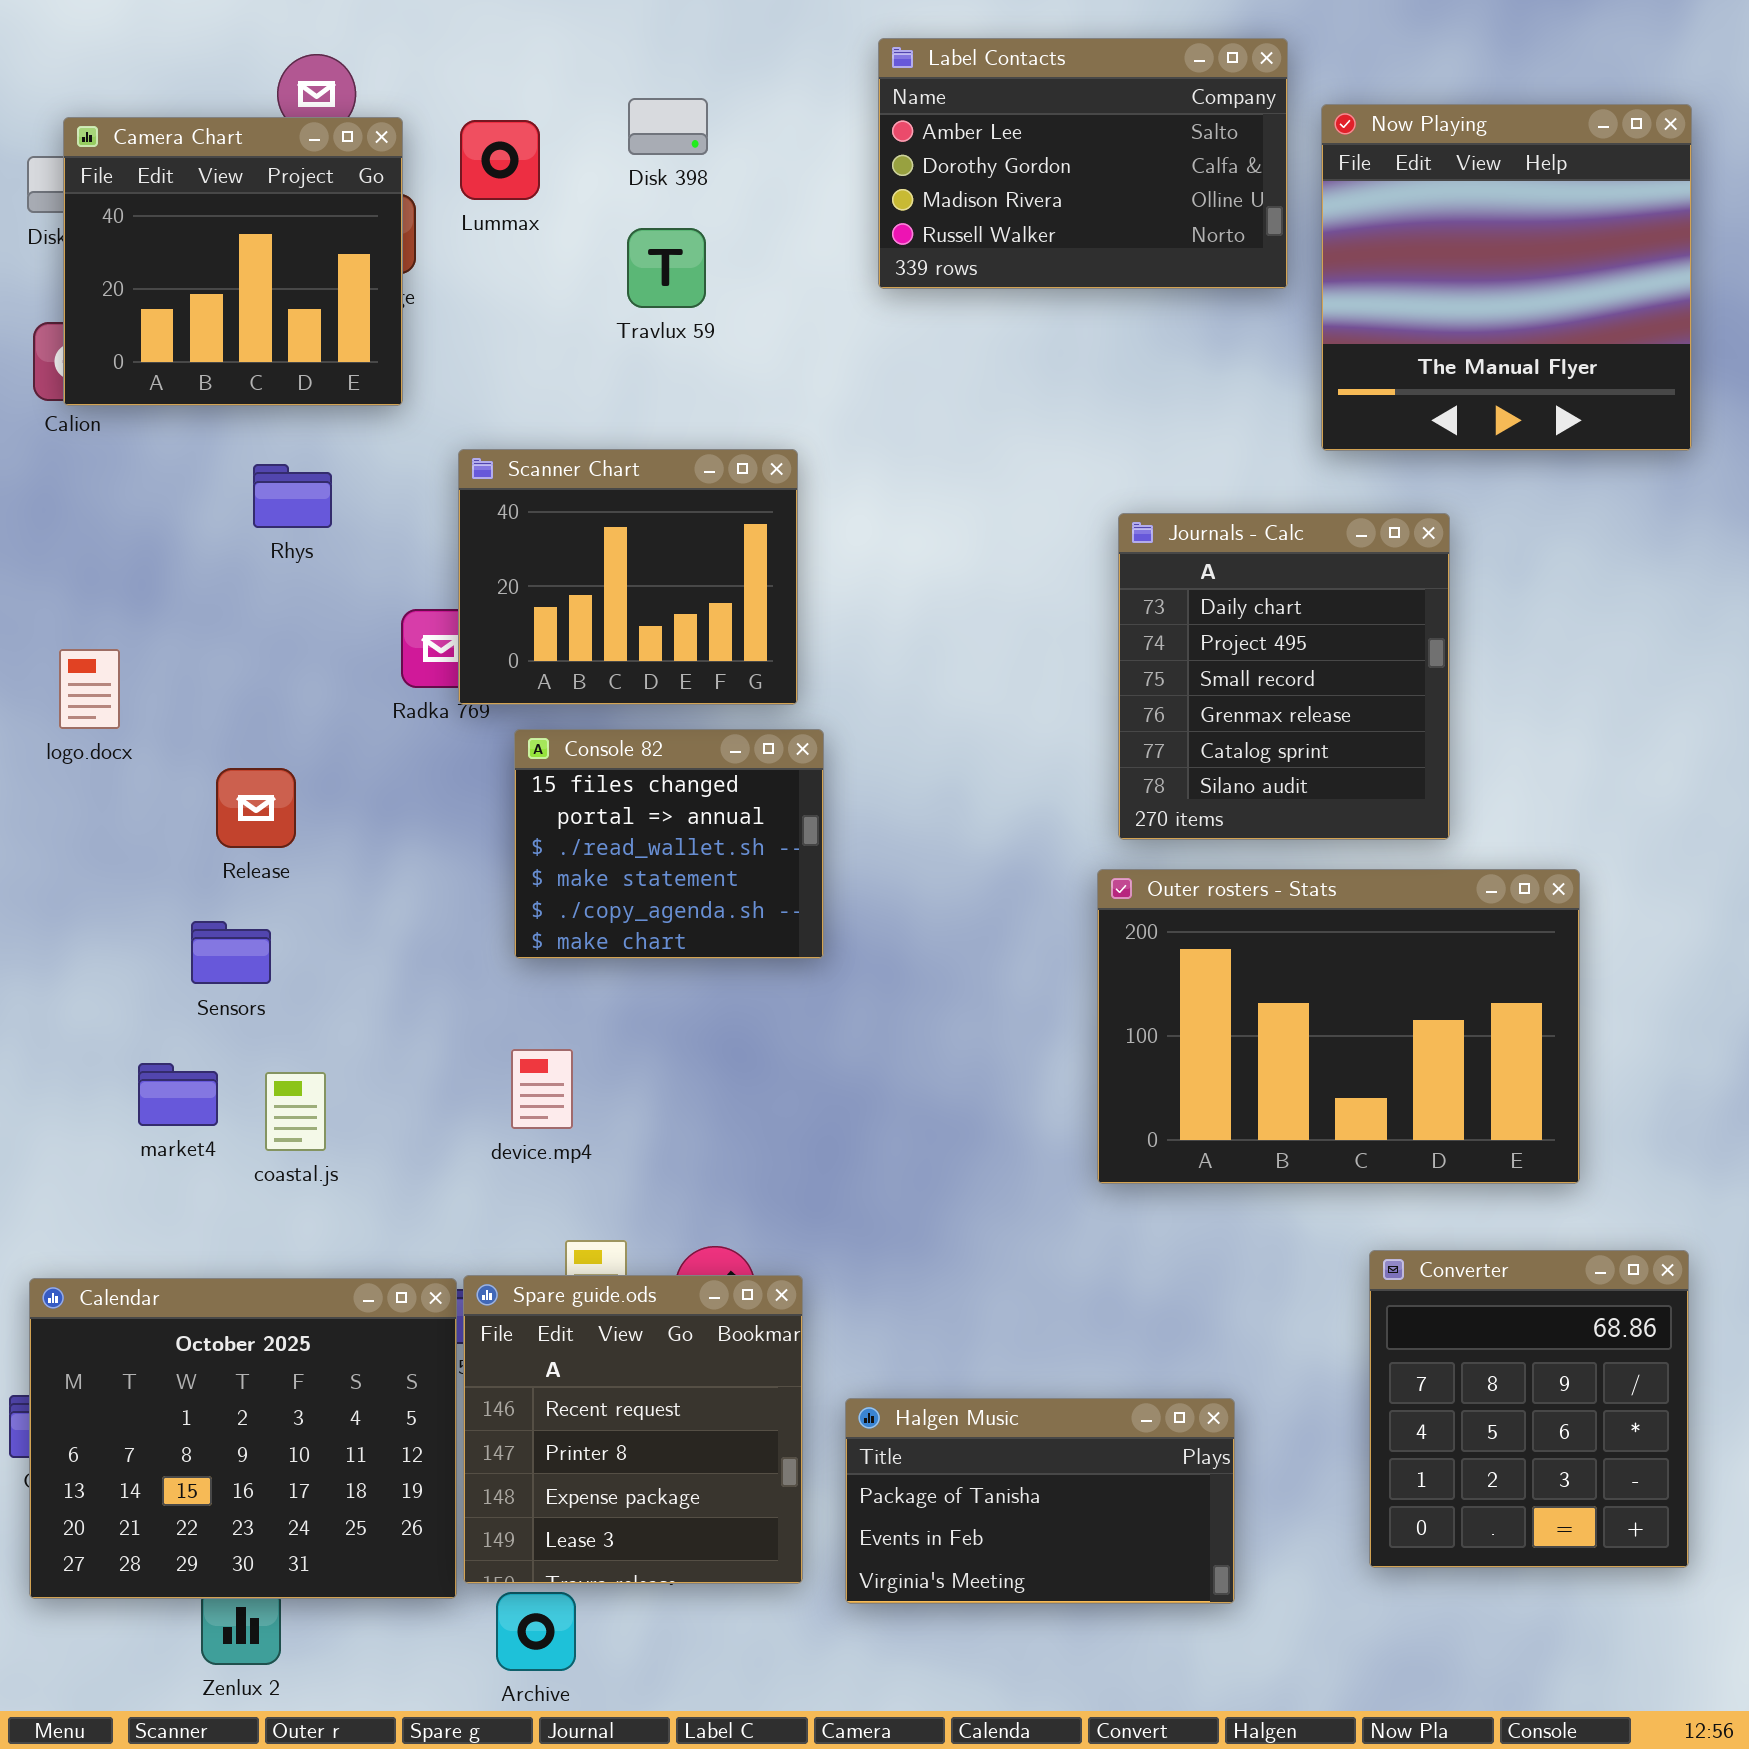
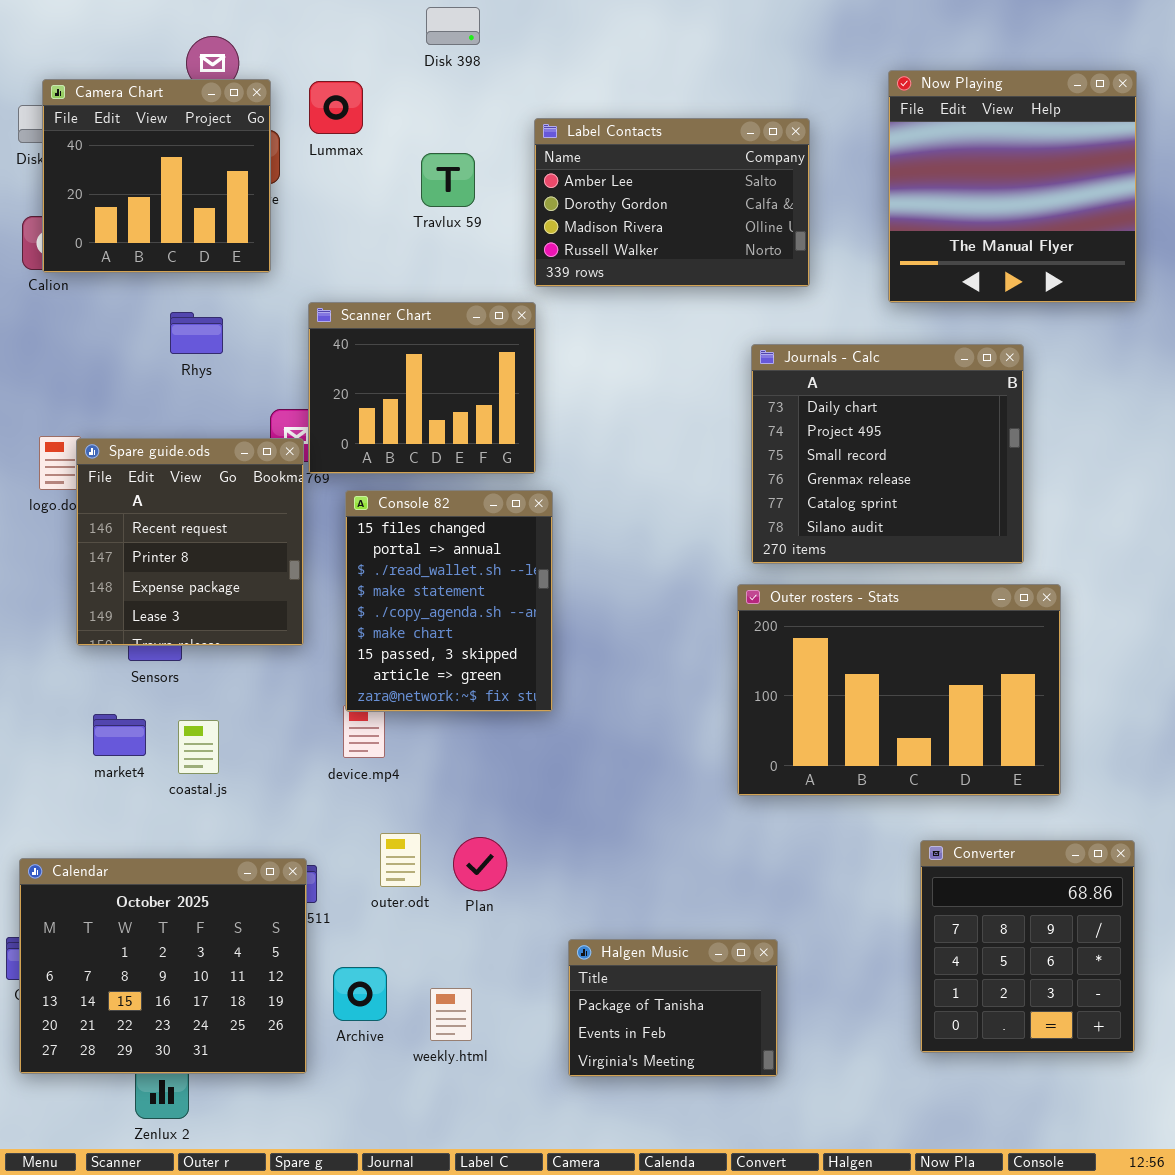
Label Contacts: [878,38,1288,289] -> [534,118,810,287], moved
Disk 398: [628,98,708,155] -> [426,7,480,45], moved
Journals - Calc: [1118,513,1450,840] -> [751,344,1024,564], resized
Console 82: [514,729,824,959] -> [345,490,553,712], resized
Spare guide.ods: [463,1275,803,1584] -> [76,438,304,646], moved
Halgen Music: [845,1398,1235,1604] -> [568,939,778,1077], resized
Archive: [496,1592,576,1671] -> [333,967,387,1021], moved

